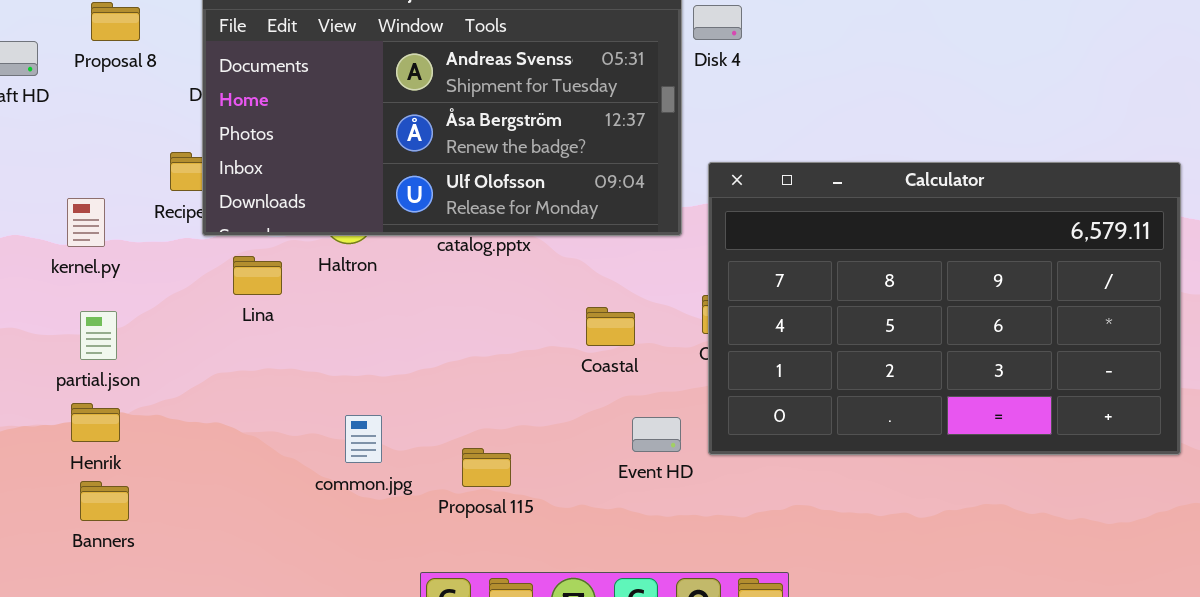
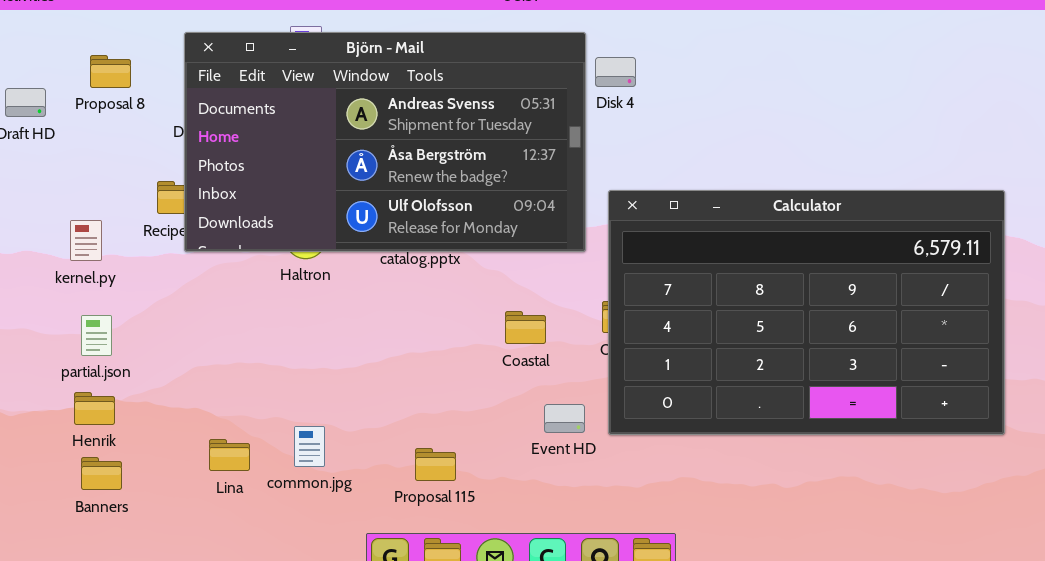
Lina: [233,256,282,295] -> [209,439,250,471], moved
common.jpg: [345,415,382,463] -> [294,426,325,467], moved
Proposal 115: [462,448,511,487] -> [415,448,456,481], moved

